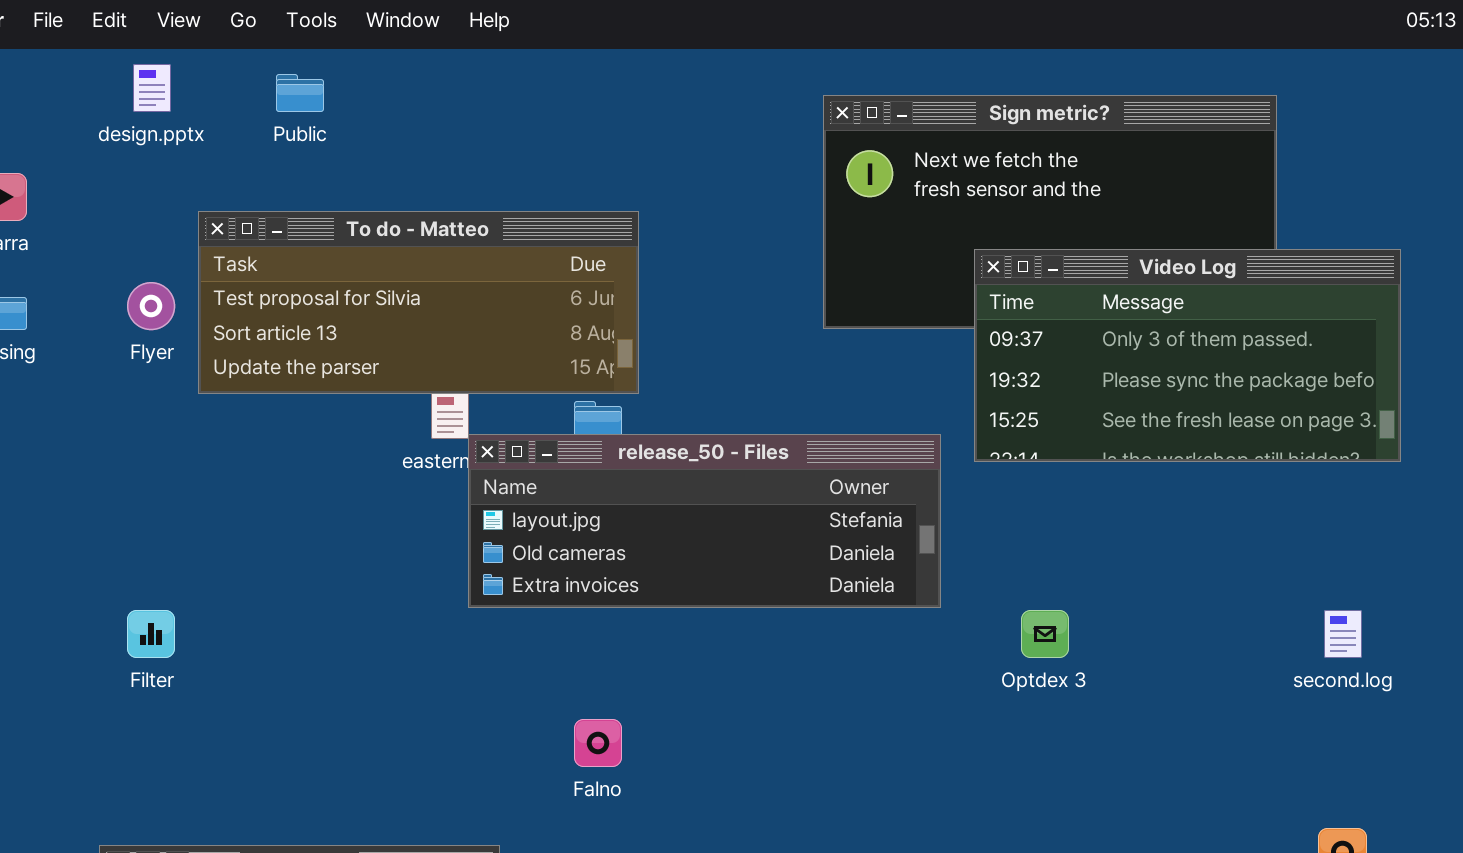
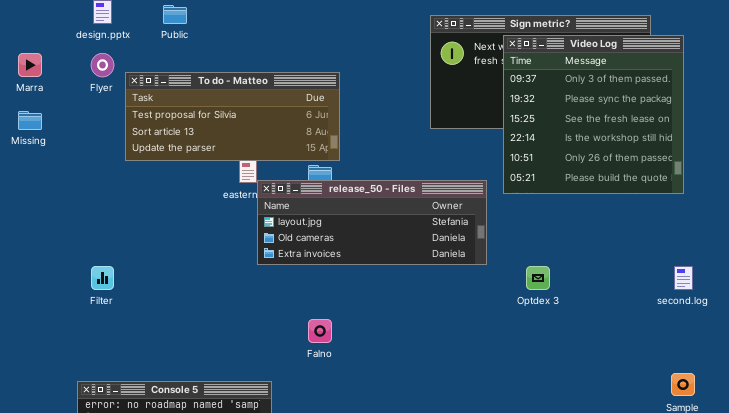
Video Log: [974,249,1401,462] -> [503,35,684,194], resized
Flyer: [127,282,175,330] -> [91,53,114,77], moved

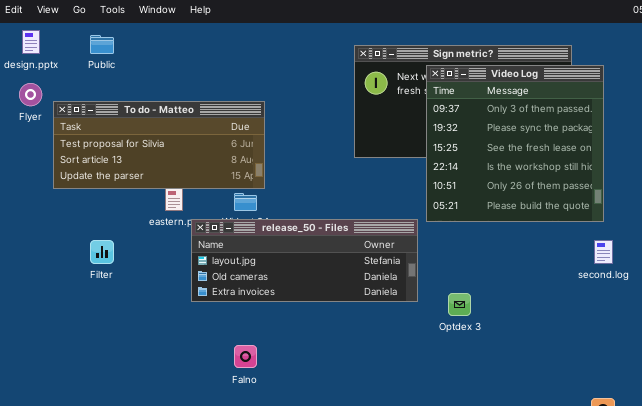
release_50 - Files: [257,180,487,265] -> [191,219,418,302], moved
Filter: [91,266,114,290] -> [90,240,114,264], moved
second.log: [674,266,693,290] -> [594,240,613,264], moved

